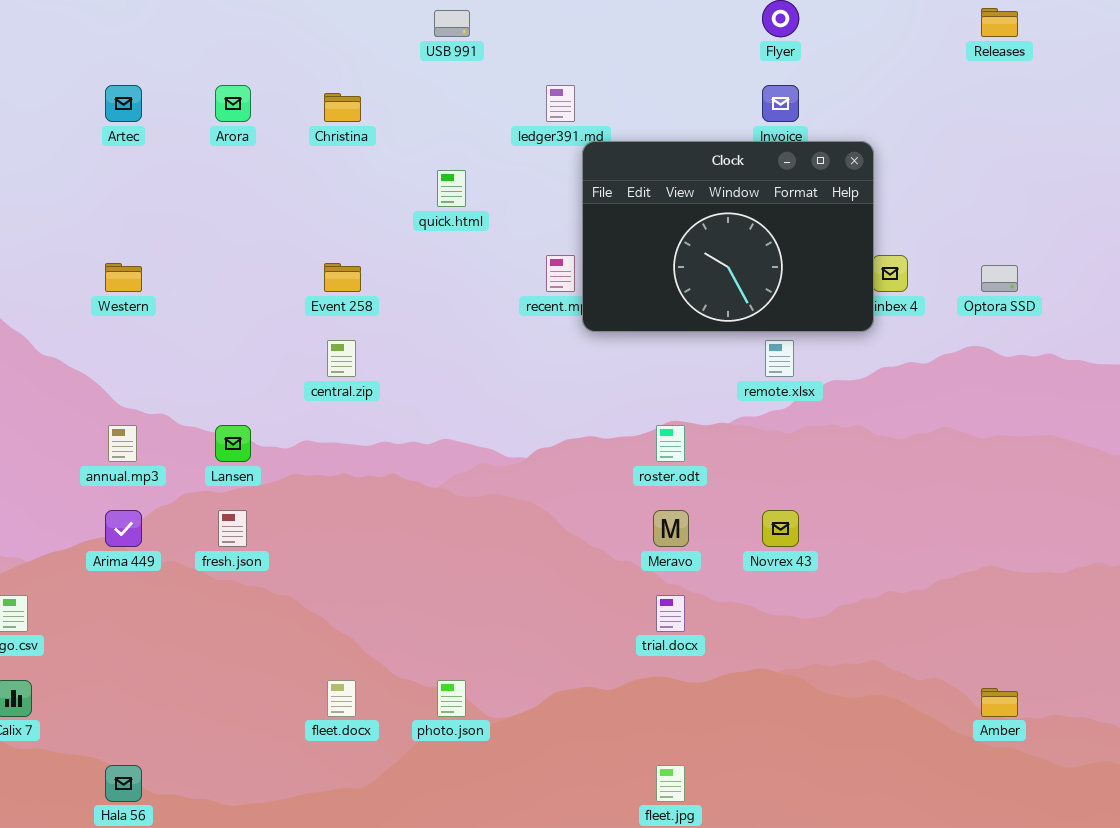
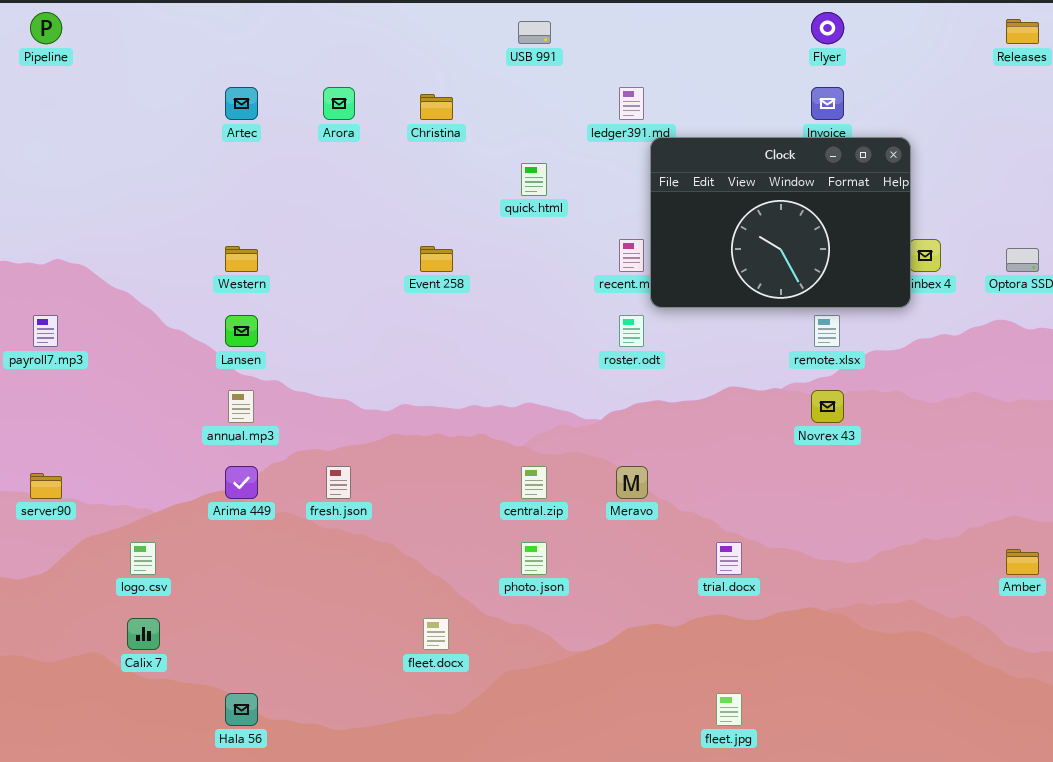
central.zip: [327,340,356,377] -> [521,466,547,499], moved
Lansen: [215,425,251,462] -> [225,315,258,347], moved
roster.odt: [656,425,685,462] -> [619,315,644,347], moved
Meravo: [653,510,689,547] -> [616,466,648,499], moved
Novrex 43: [762,510,799,547] -> [811,390,844,423], moved
photo.json: [437,680,466,717] -> [521,542,547,575], moved
Amber: [981,688,1018,717] -> [1006,549,1039,575], moved

